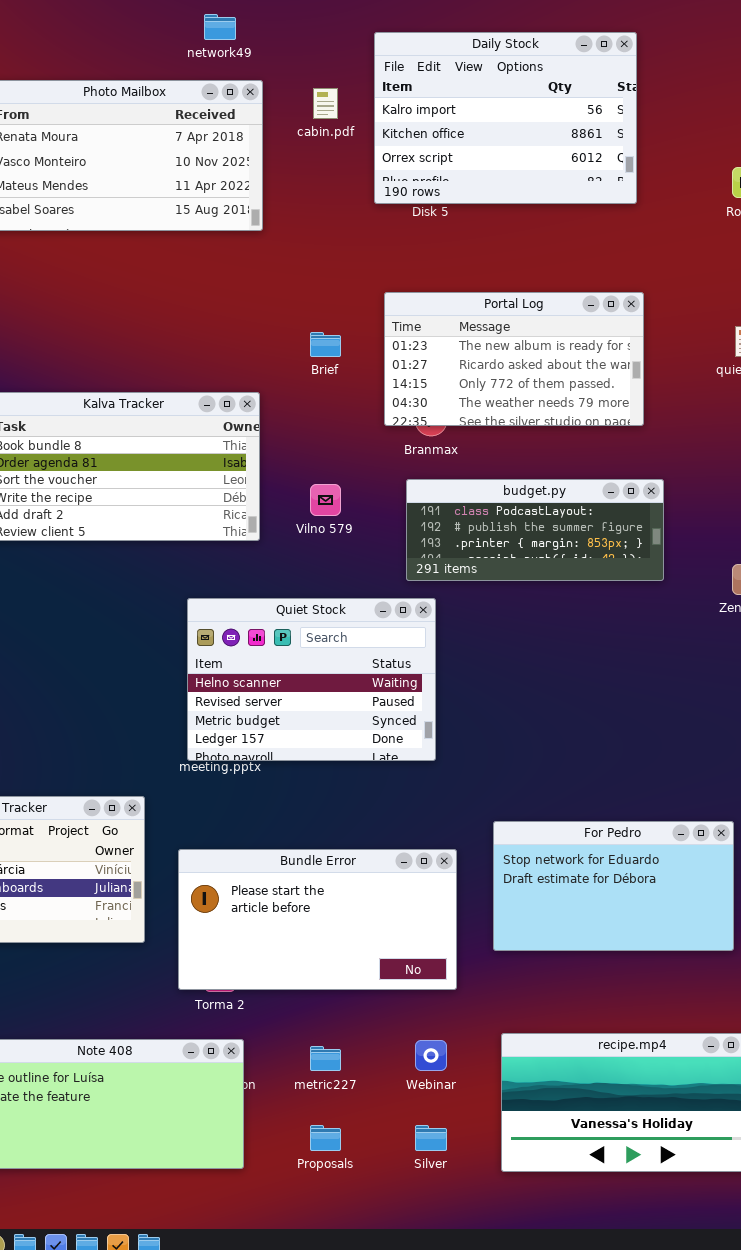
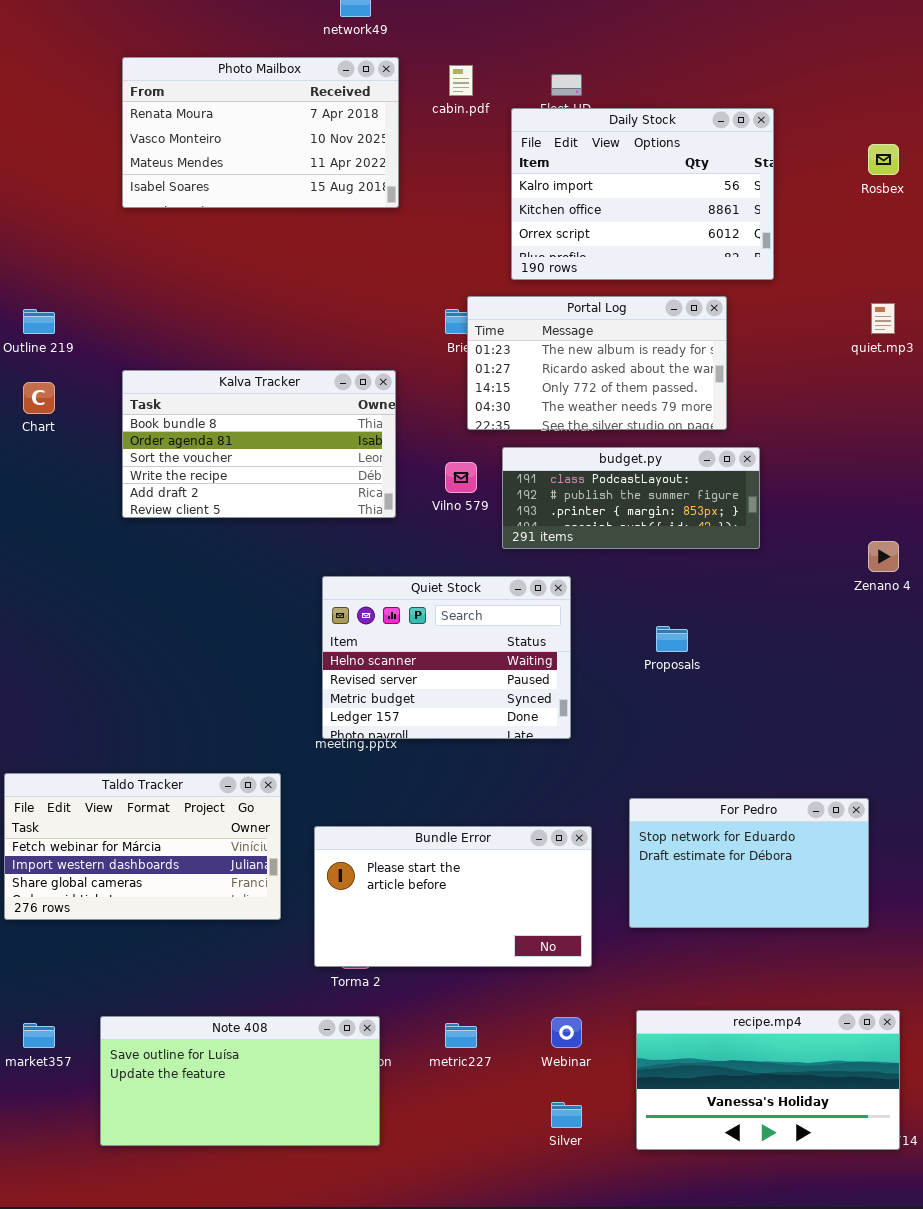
Daily Stock: [374,32,637,204] -> [511,108,774,280], moved
Portal Log: [384,292,644,426] -> [467,296,727,430], moved
budget.py: [406,479,664,581] -> [502,447,760,549], moved
Proposals: [310,1125,341,1151] -> [656,626,688,652], moved

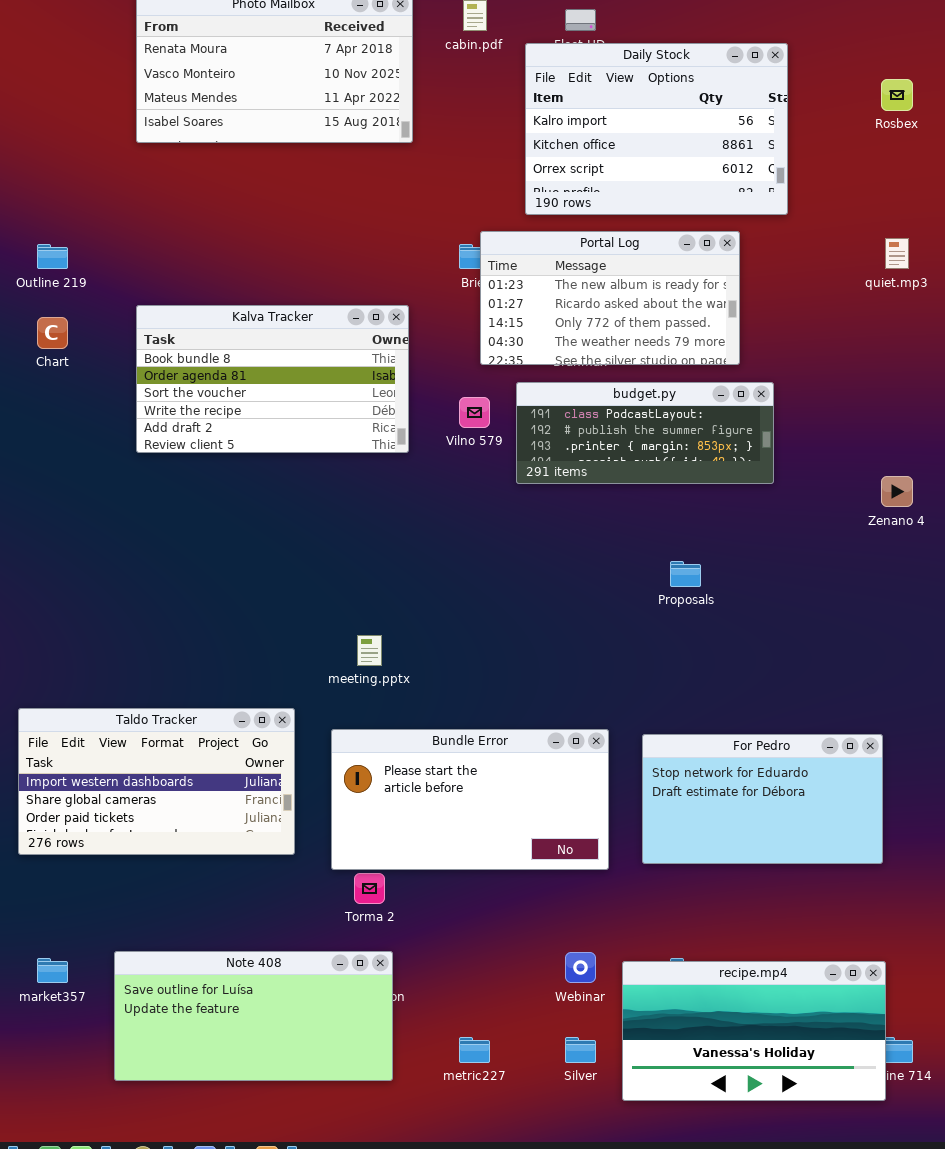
Quiet Stock: [322,576,571,739] -> none, closed
Taldo Tracker: [4,773,281,920] -> [18,708,295,855], scrolled down 1 row
Bundle Error: [314,826,592,967] -> [331,729,609,870], moved
recipe.mp4: [636,1010,900,1150] -> [622,961,886,1101], moved
metric227: [445,1023,477,1048] -> [459,1037,490,1063], moved

